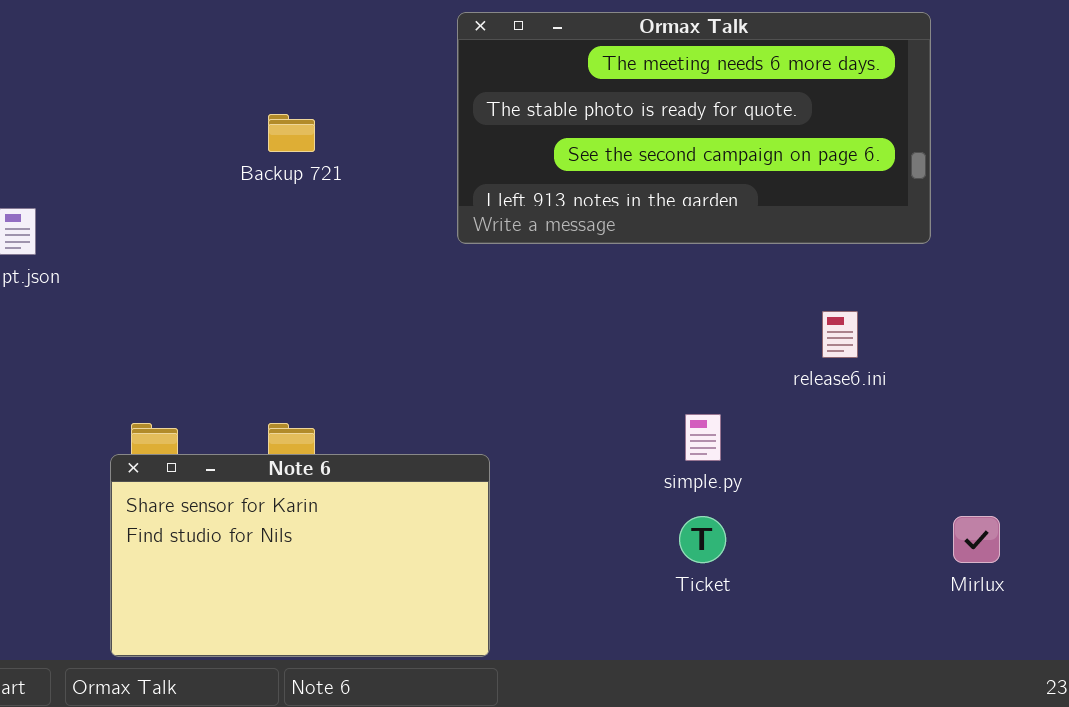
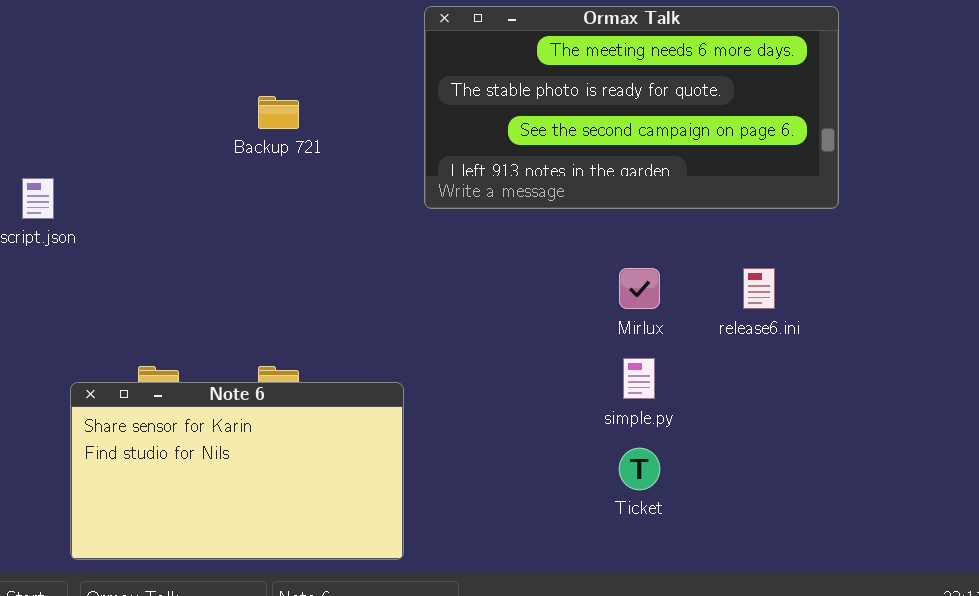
Note 6: [110,454,490,657] -> [70,382,404,560], moved
Mirlux: [953,516,1000,563] -> [619,268,660,309], moved

